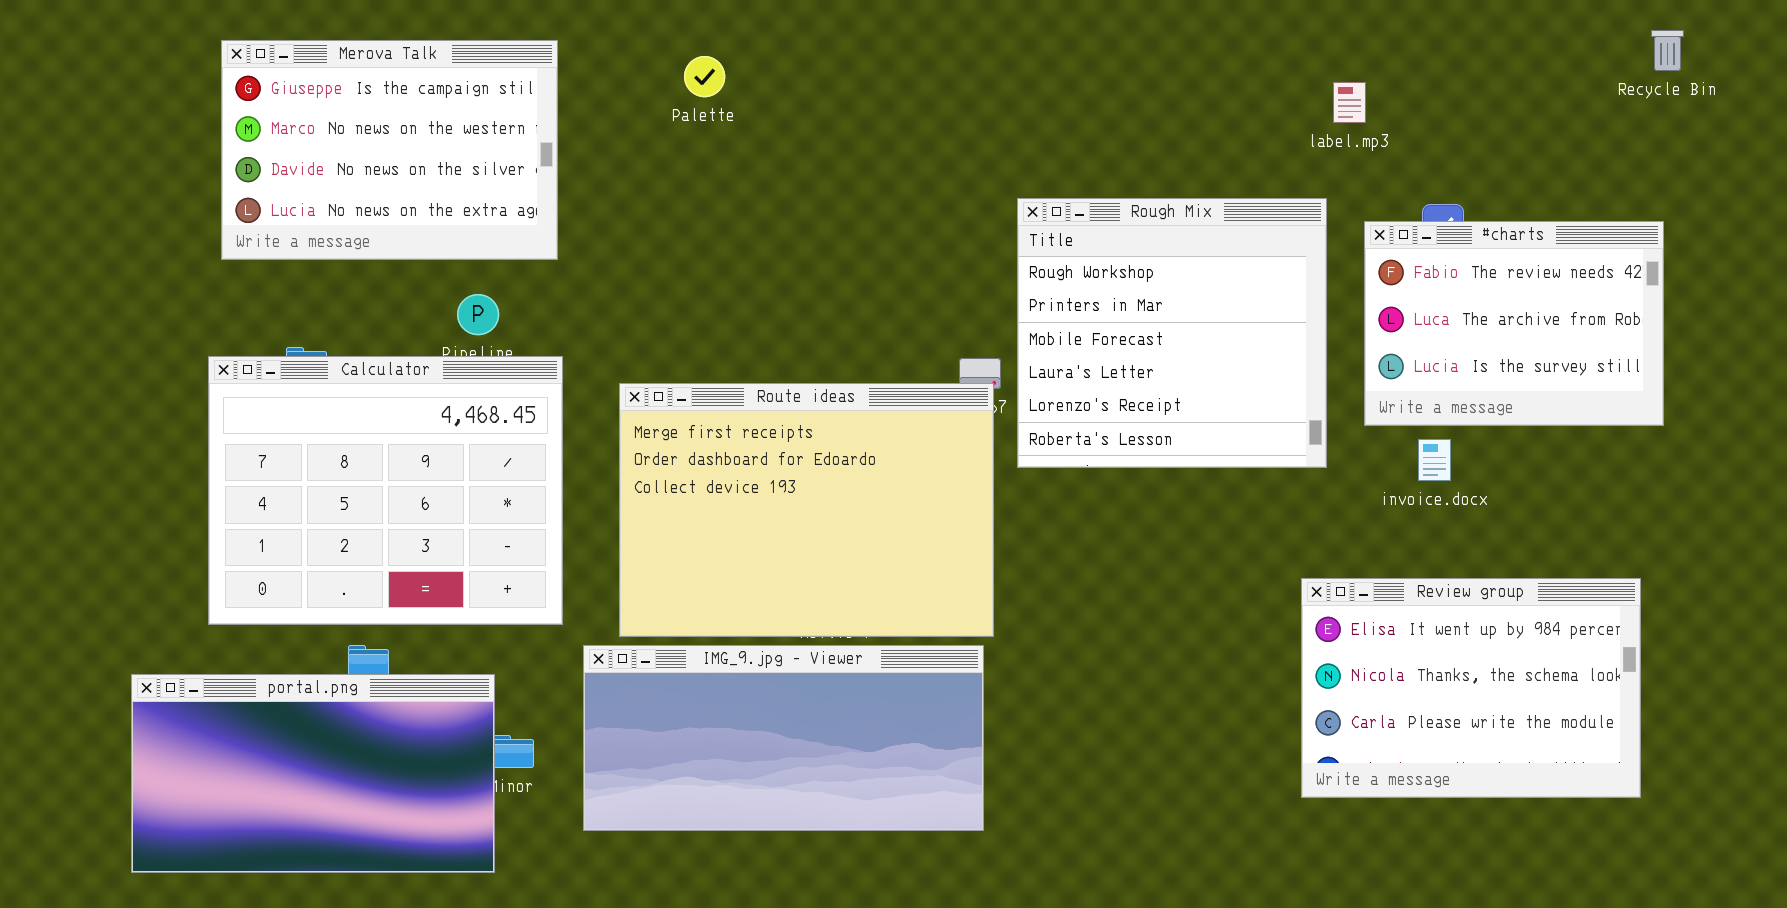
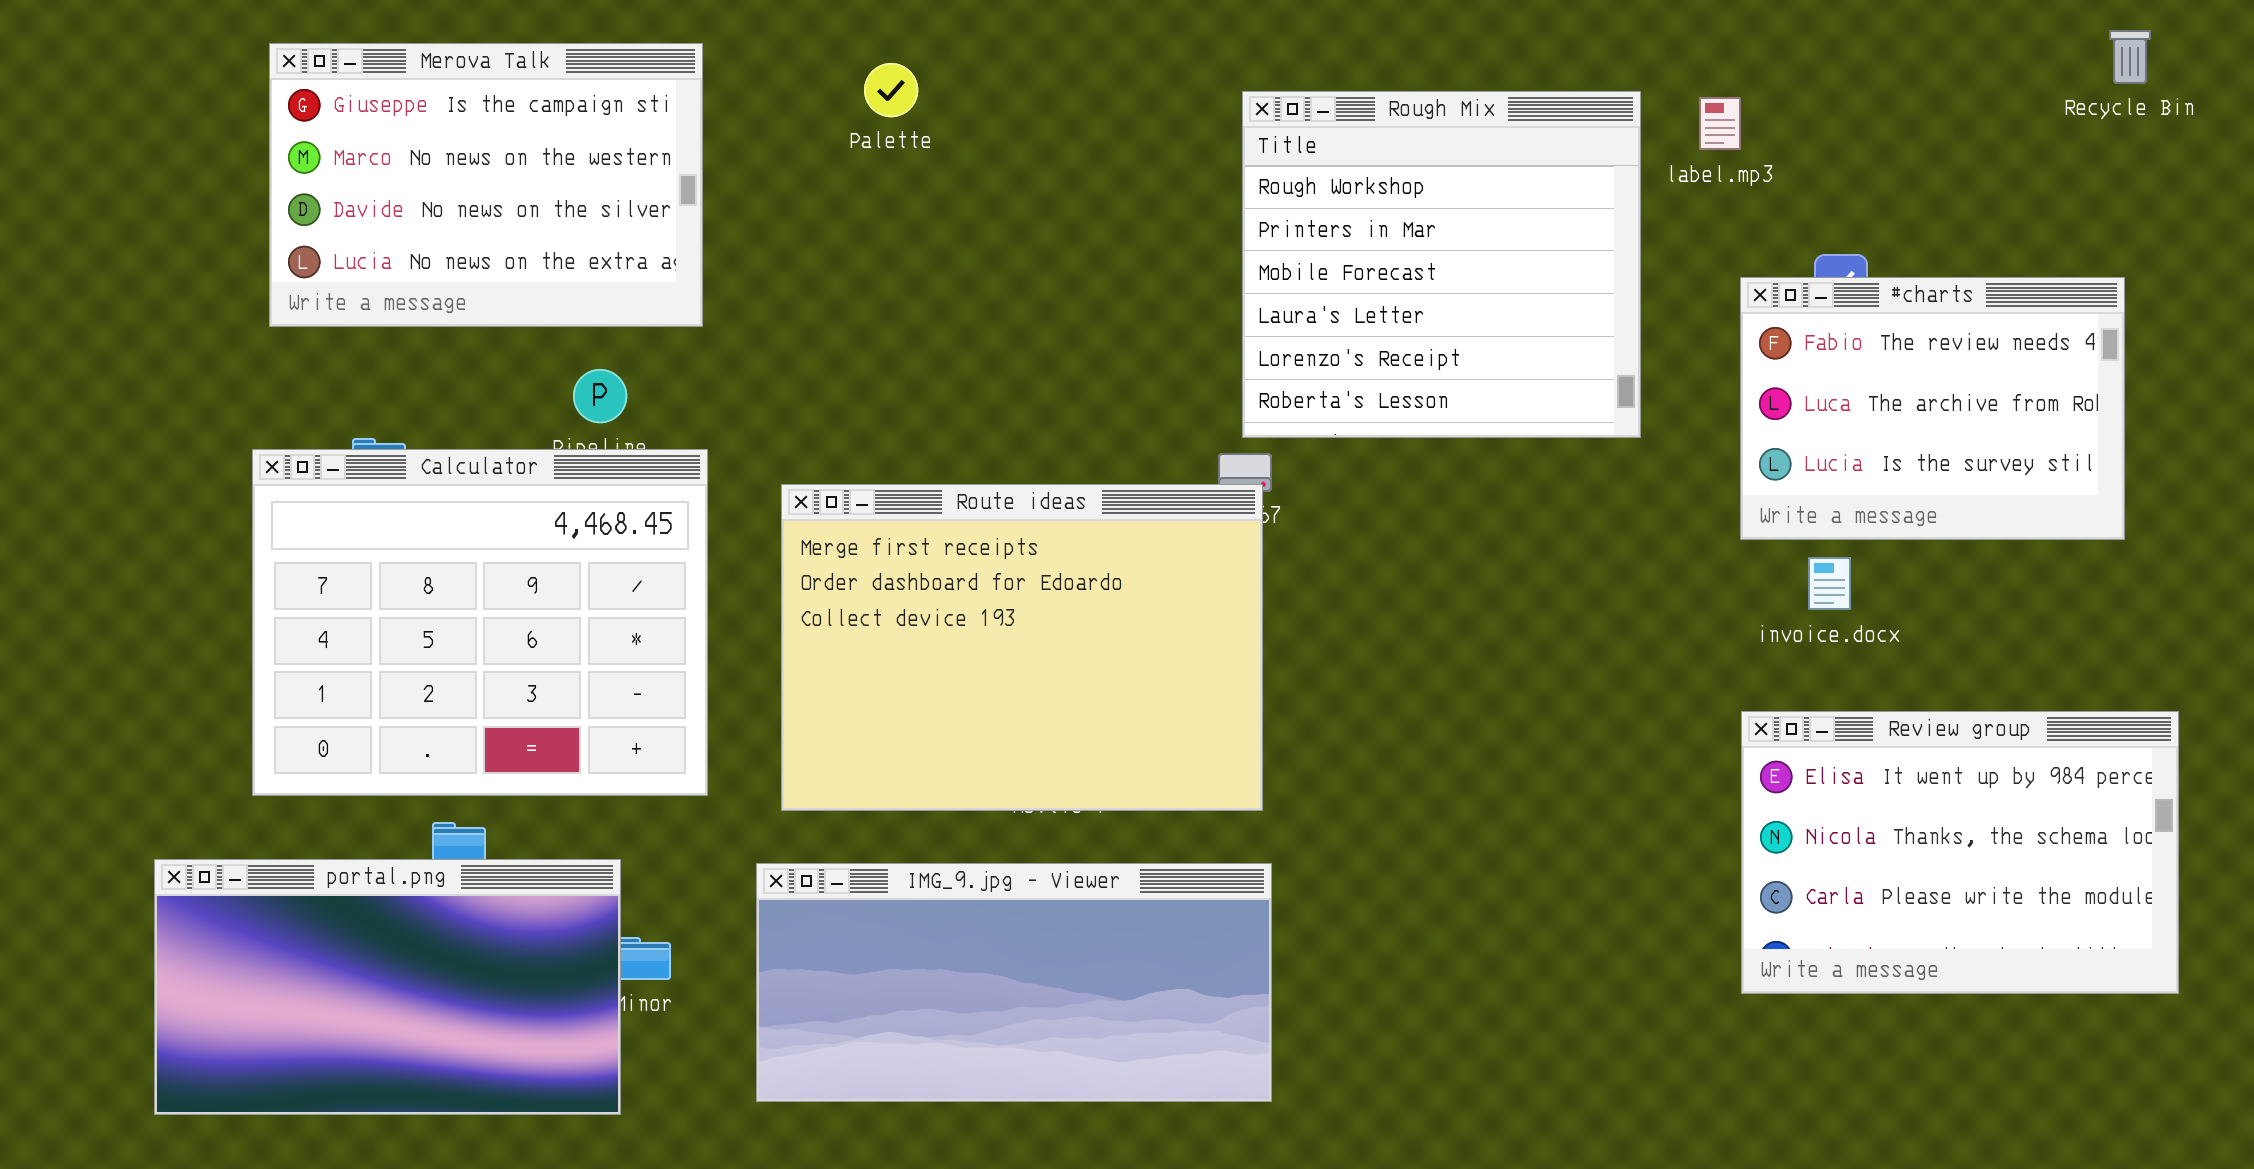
Rough Mix: [1017,198,1327,468] -> [1242,91,1641,438], moved
Review group: [1301,578,1641,798] -> [1741,711,2179,994], moved
IMG_9.jpg - Viewer: [583,645,984,831] -> [756,863,1272,1102], moved

